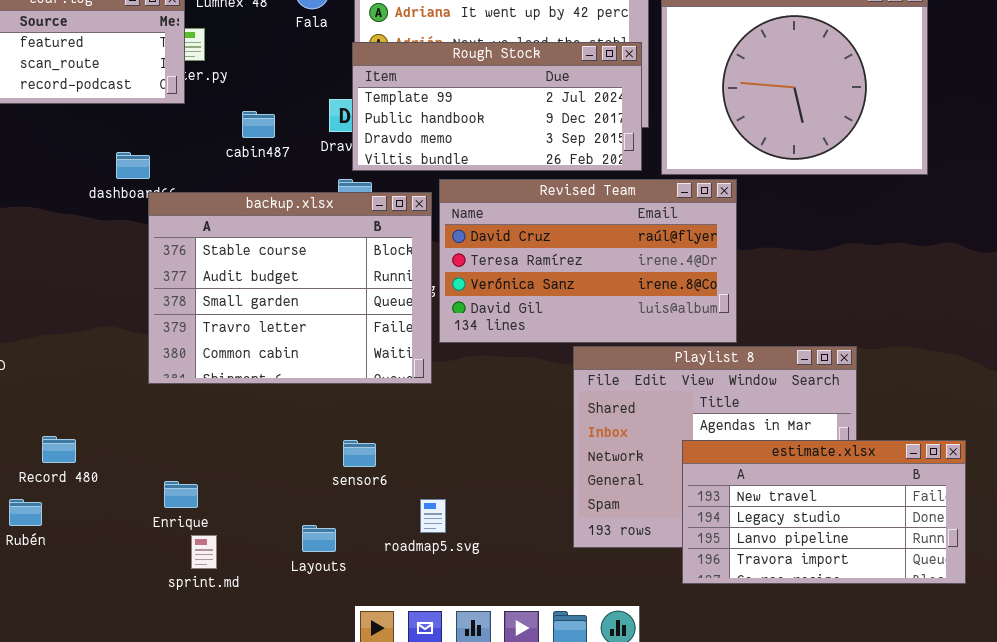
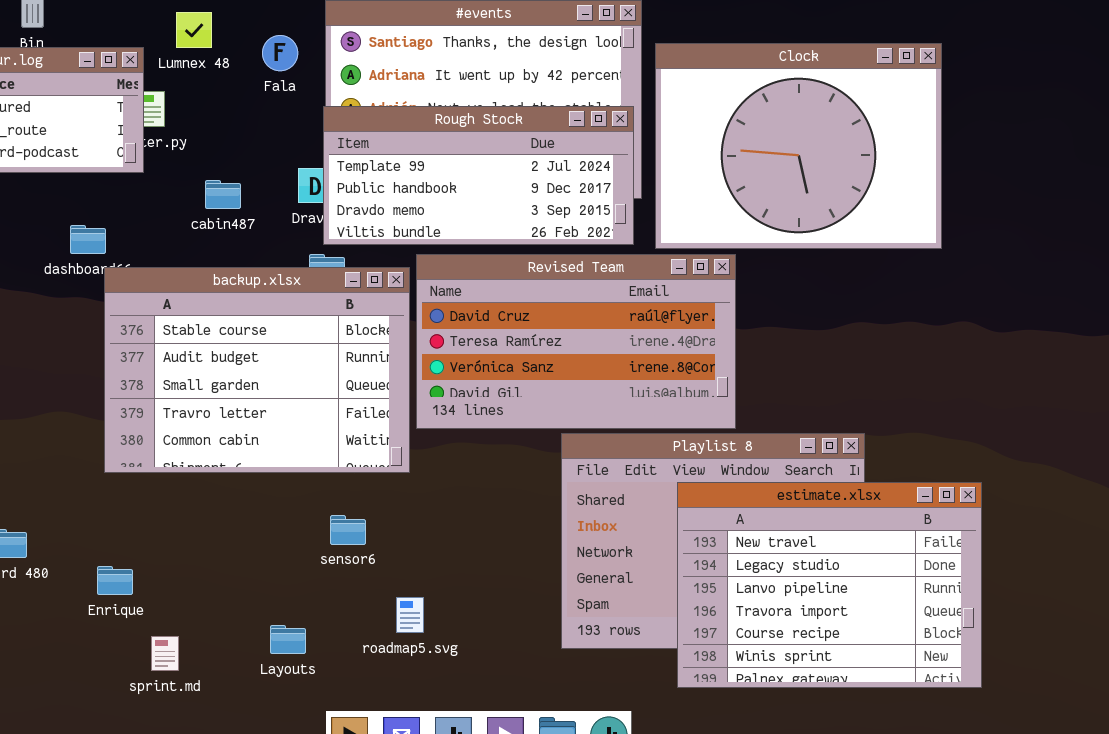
sensor6: [343,440,376,467] -> [330,515,366,545], moved
estimate.xlsx: [682,440,966,584] -> [677,482,982,688], resized
Enrique: [164,481,198,508] -> [97,566,133,595], moved

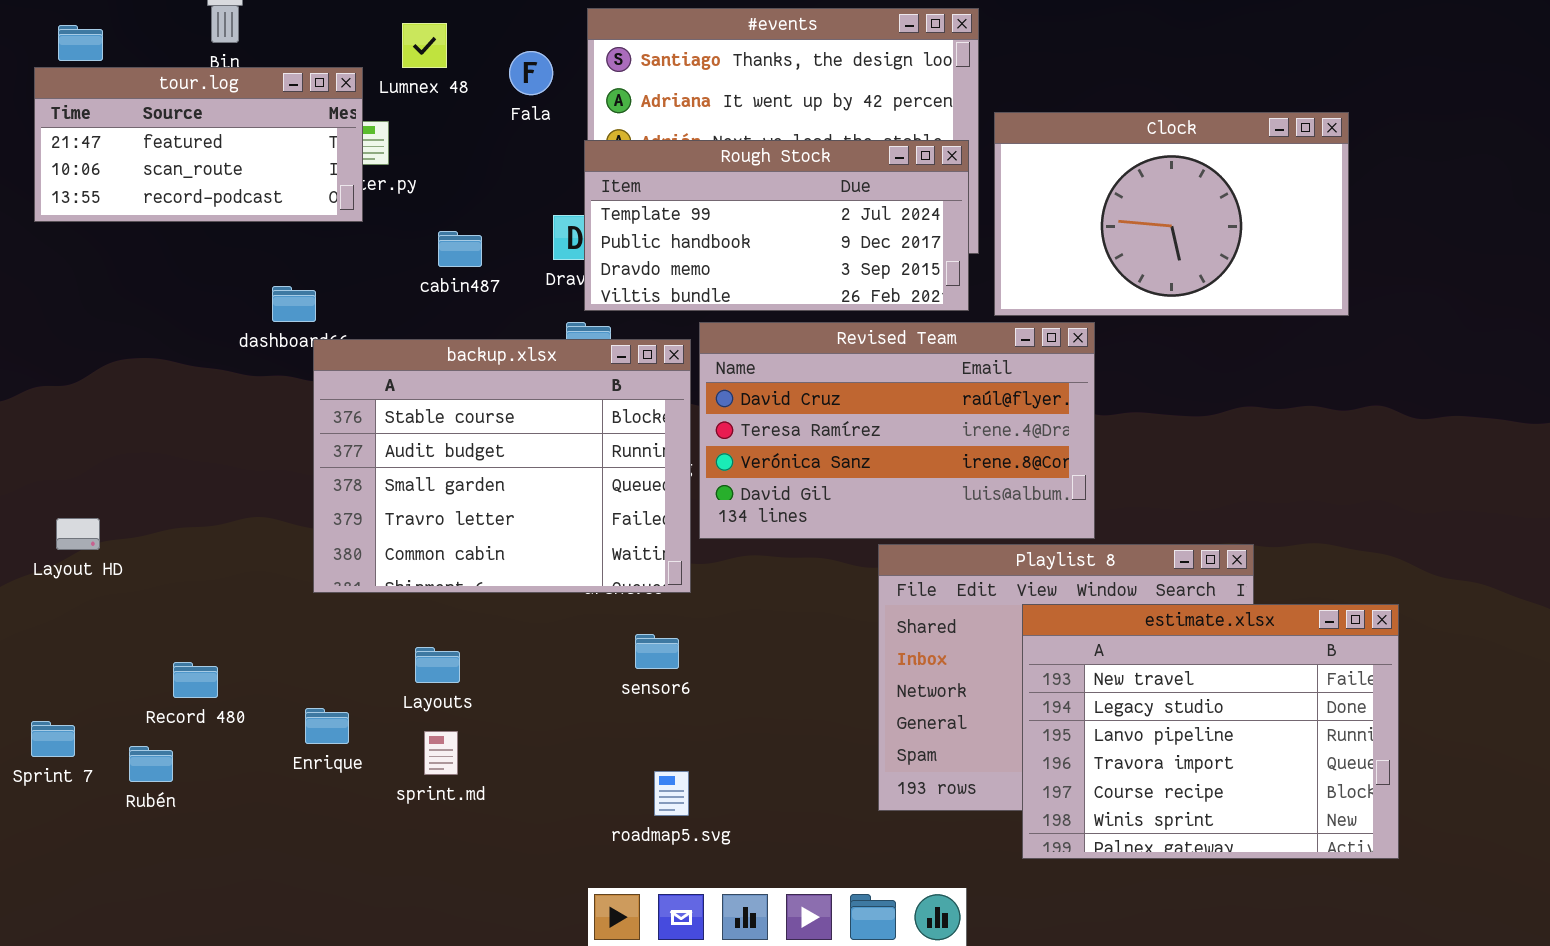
Clock: [655,43,942,249] -> [994,112,1349,316], resized
sensor6: [330,515,366,545] -> [635,634,679,669], moved
roadmap5.svg: [396,597,424,633] -> [654,771,689,816], moved
Layouts: [270,625,306,654] -> [415,647,460,683], moved
sprint.md: [151,636,179,671] -> [424,731,458,775], moved

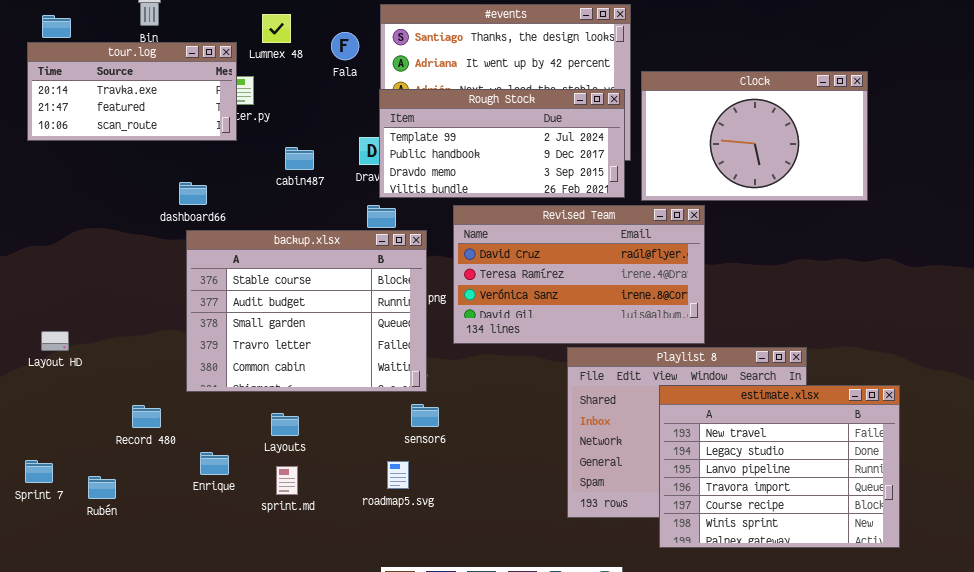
tour.log: [34,67,363,222] -> [27,42,237,141], scrolled up 1 row
backup.xlsx: [313,339,691,593] -> [186,230,427,392], moved
Record 480: [173,662,218,698] -> [132,405,161,428], moved
roadmap5.svg: [654,771,689,816] -> [387,461,409,489], moved

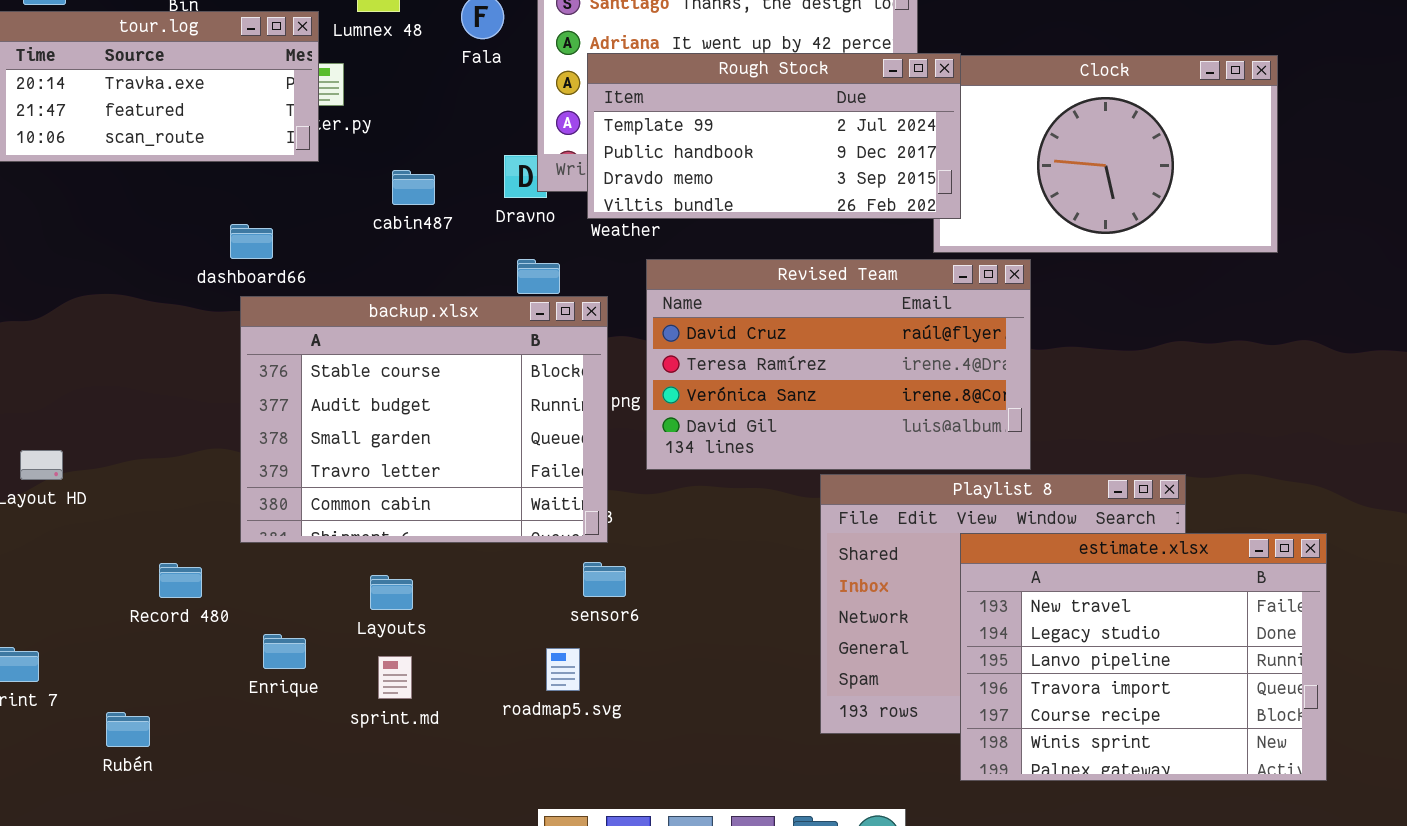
Rough Stock: [379,89,625,198] -> [587,53,961,219], moved
Rubén: [88,476,116,499] -> [106,712,150,747], moved

